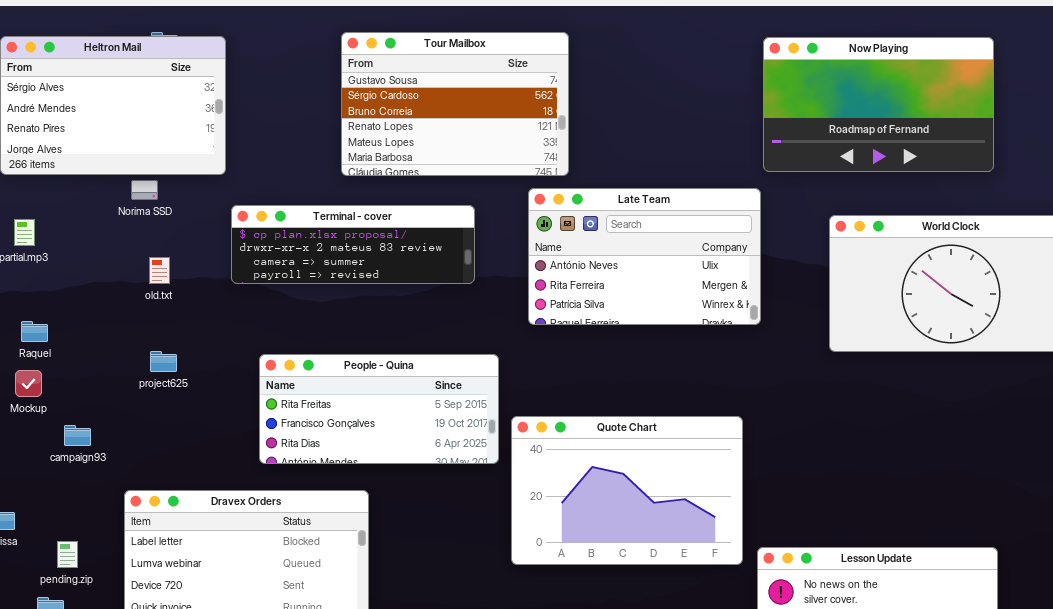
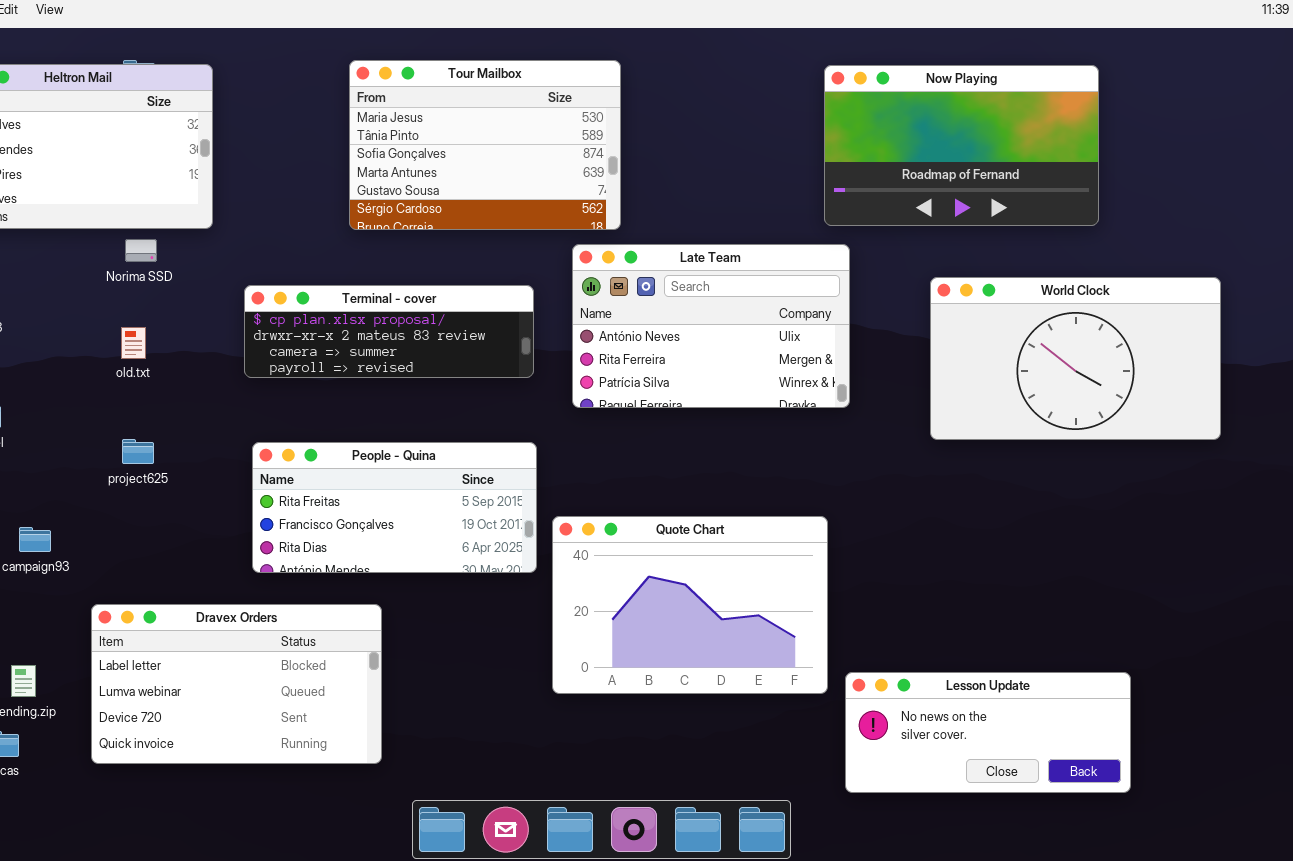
Tour Mailbox: [341,32,569,176] -> [349,60,621,230], scrolled up 4 rows
Now Playing: [763,37,994,172] -> [824,65,1099,226], moved
Norima SSD: [131,180,158,200] -> [125,239,157,262], moved
Terminal - cover: [231,205,475,284] -> [244,285,534,378], moved

